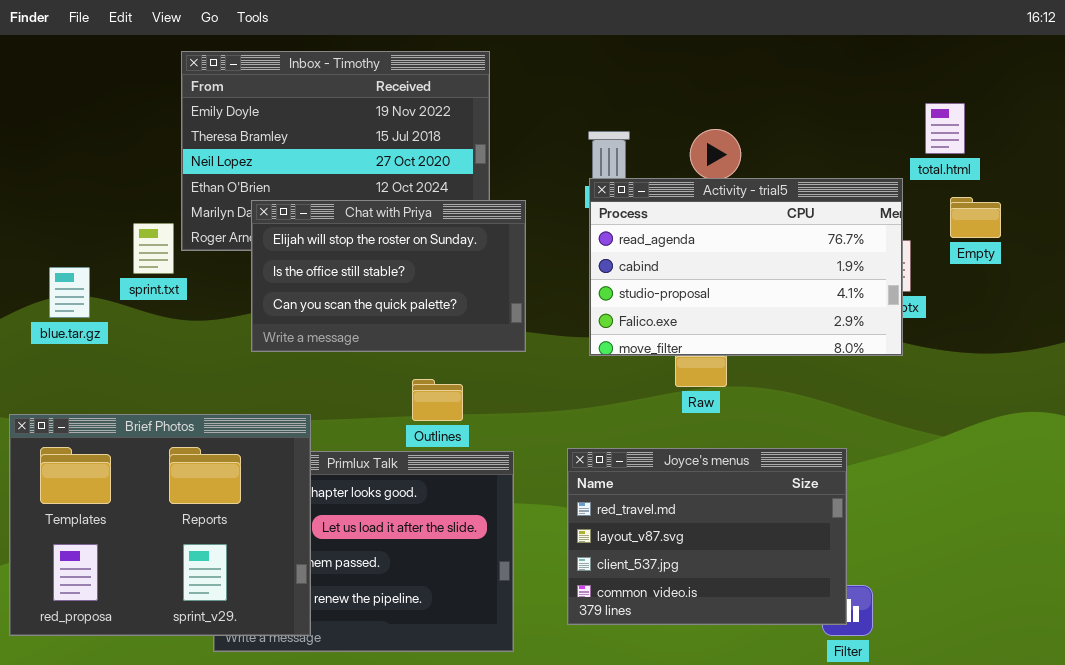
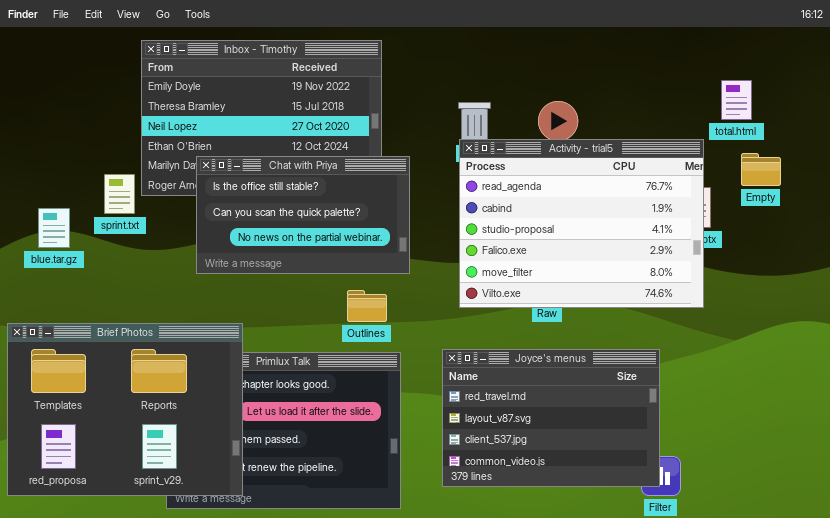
Activity - trial5: [589,178,903,356] -> [459,139,704,308], resized
Chat with Priya: [251,200,526,352] -> [196,156,410,274], scrolled down 1 row
Outlines: [412,379,463,421] -> [347,290,387,322], moved

